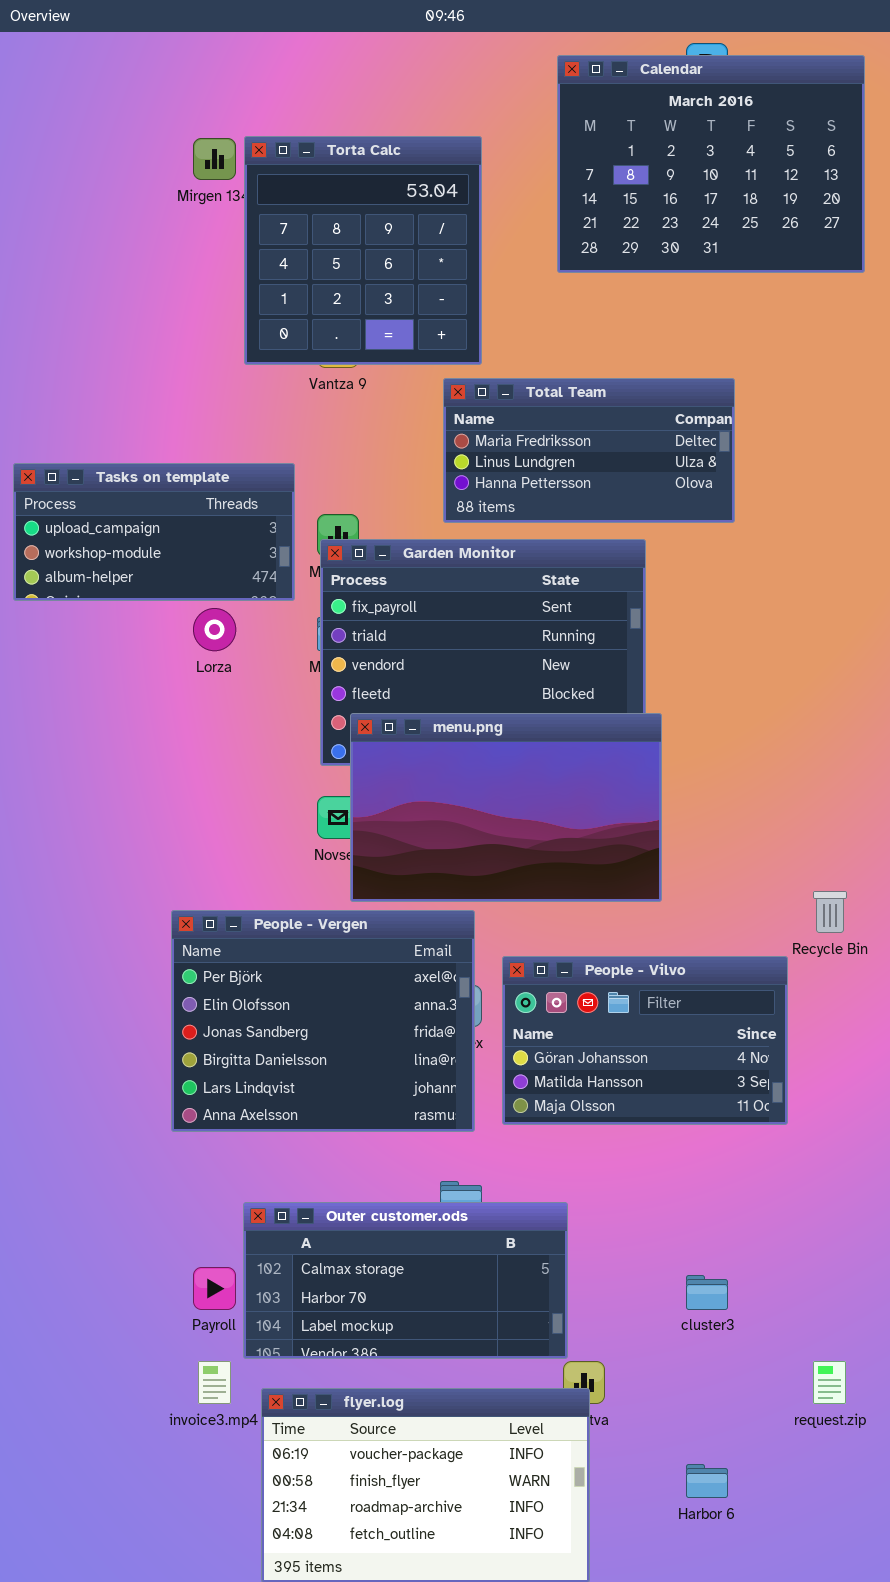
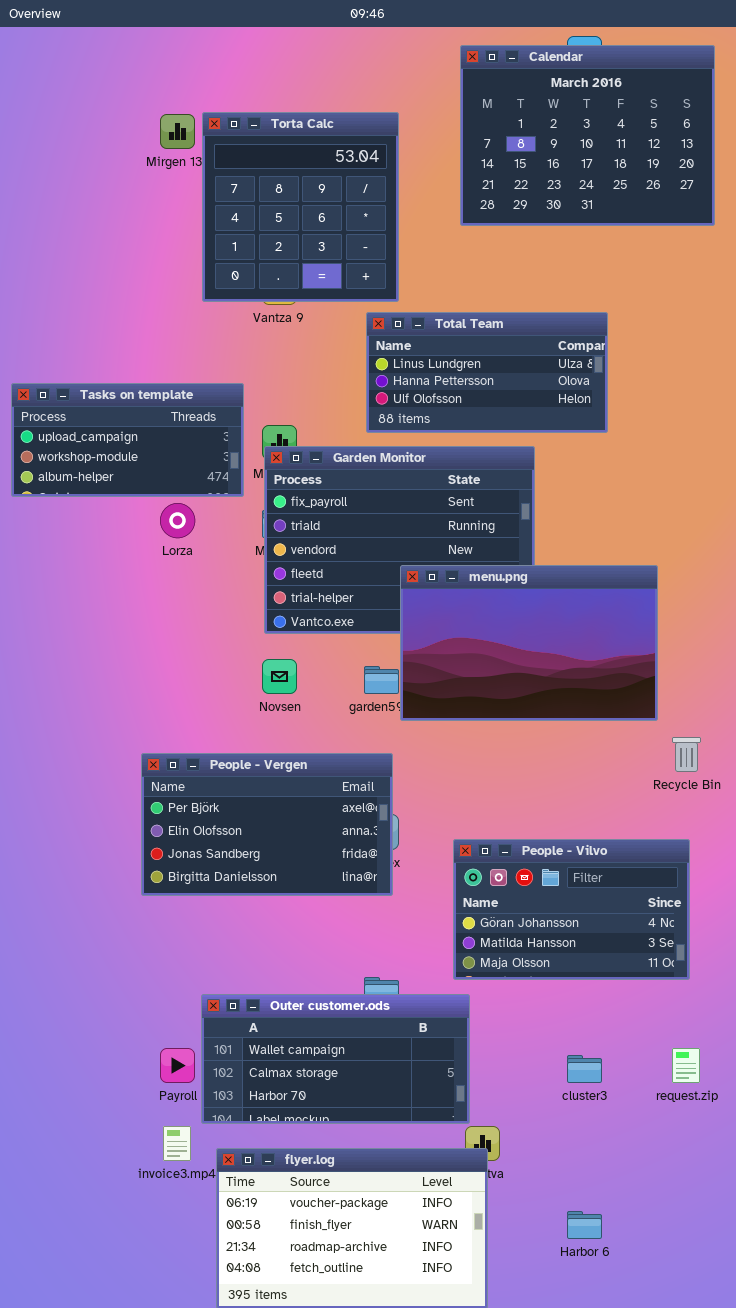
Total Team: [443,378,735,523] -> [366,312,608,433], scrolled down 1 row
menu.png: [350,713,662,902] -> [400,565,658,721], moved
People - Vergen: [171,910,475,1132] -> [141,753,393,896], resized
People - Vilvo: [502,956,788,1125] -> [453,839,690,980], moved
Outer customer.ods: [243,1202,568,1359] -> [201,994,470,1124], scrolled up 1 row
request.zip: [813,1361,846,1404] -> [672,1048,700,1083], moved

